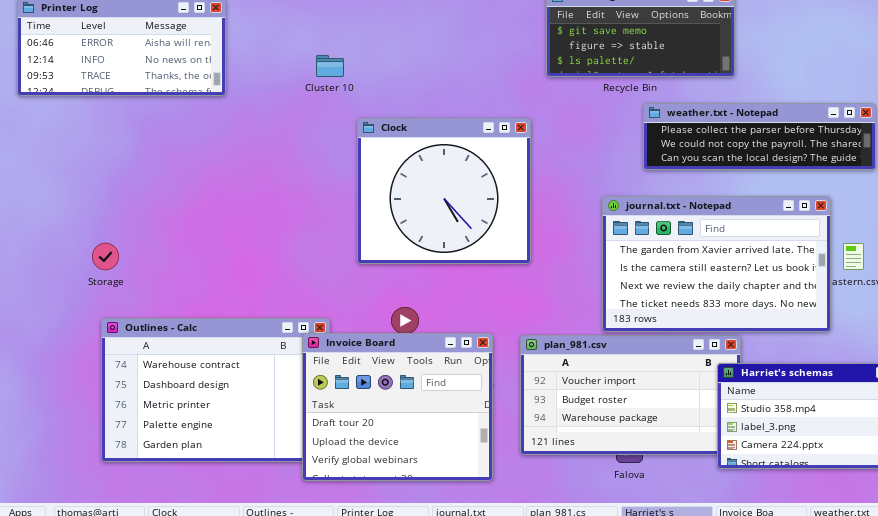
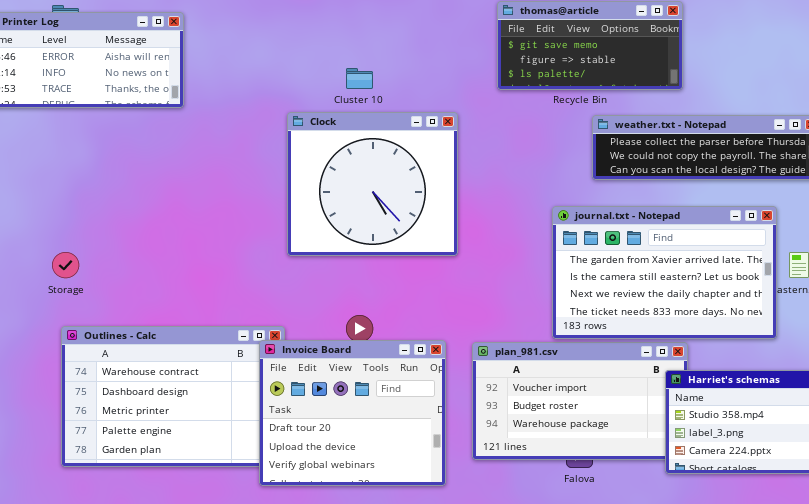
Cluster 10: [316,55,344,77] -> [346,68,373,89], moved
Clock: [357,118,531,264] -> [287,112,458,256], moved

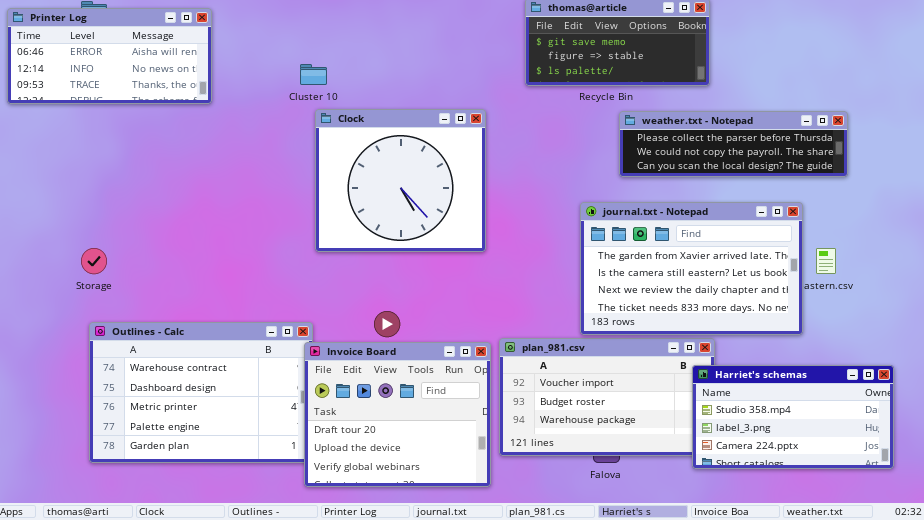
Cluster 10: [346,68,373,89] -> [300,64,327,85], moved
Invoice Board: [259,340,446,486] -> [304,342,491,487], moved

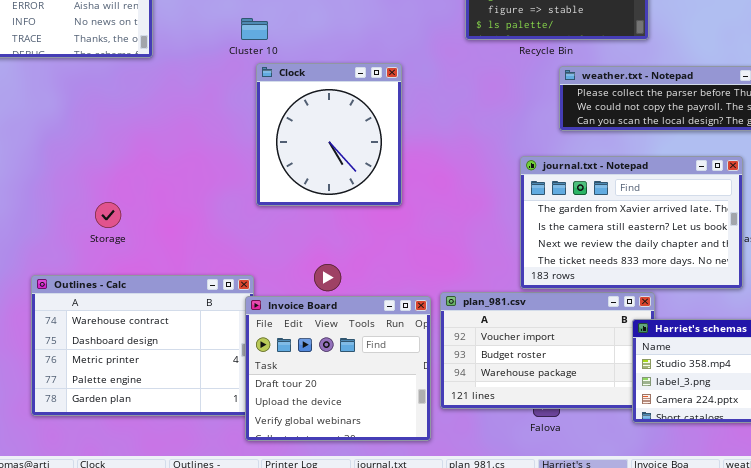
Clock: [315,109,486,252] -> [256,63,402,206], resized
Storage: [81,248,107,274] -> [95,202,121,228], moved

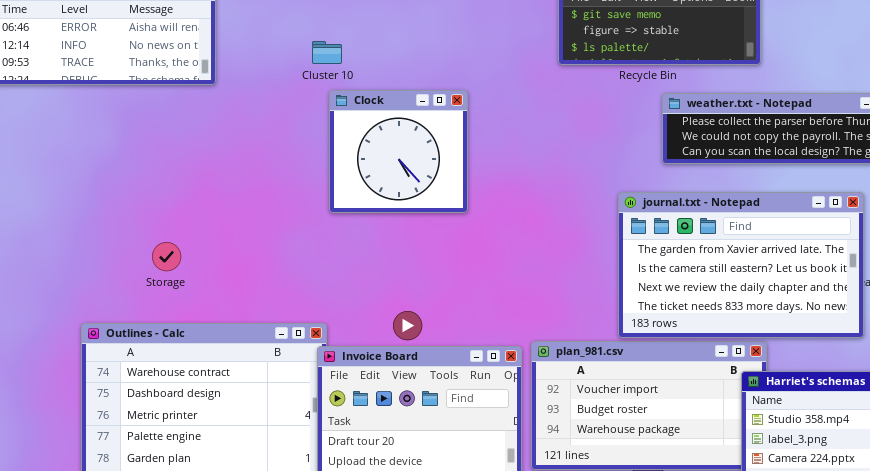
Clock: [256,63,402,206] -> [329,90,468,213], resized

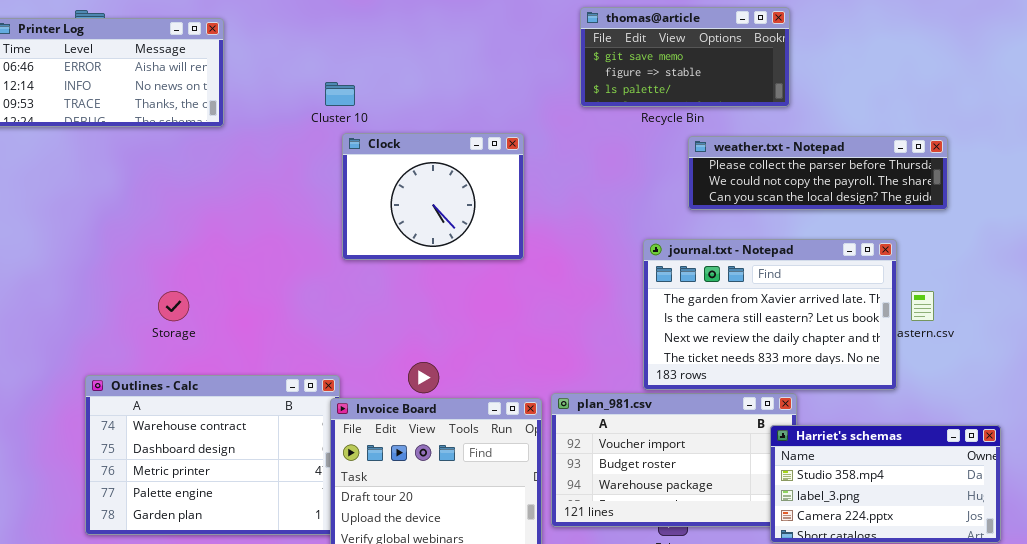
Clock: [329,90,468,213] -> [342,133,524,260], resized

